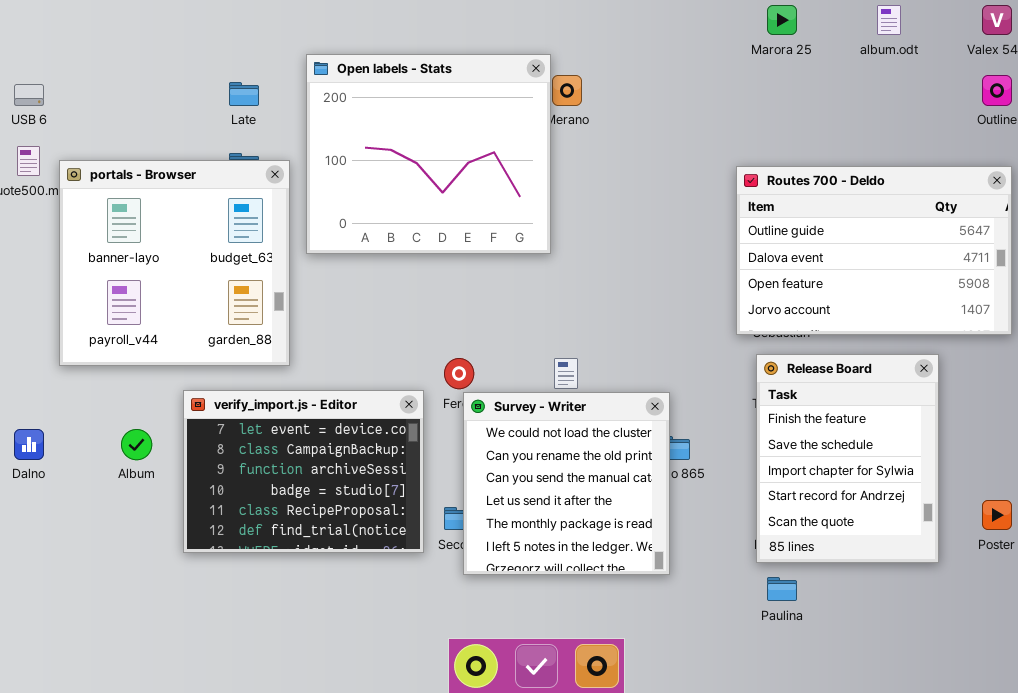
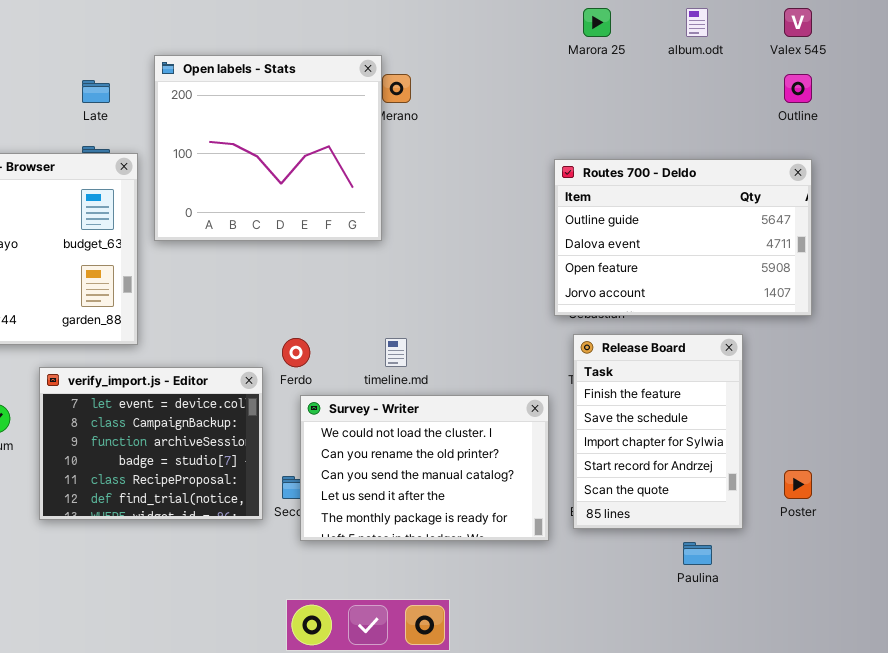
Survey - Writer: [463,392,670,575] -> [300,395,549,541], resized
Paulina: [767,577,797,601] -> [683,542,712,565], moved

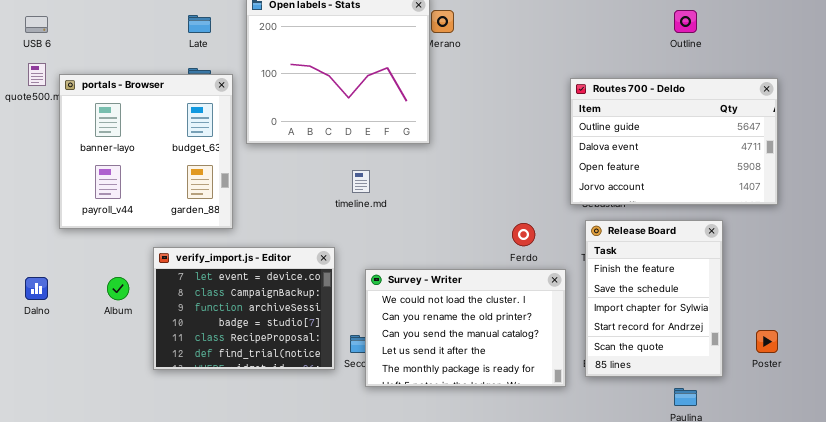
Outline: [784,74,812,103] -> [674,10,697,33], moved
Ferdo: [282,338,310,367] -> [512,223,535,246], moved
timeline.md: [385,338,407,367] -> [352,170,370,193], moved

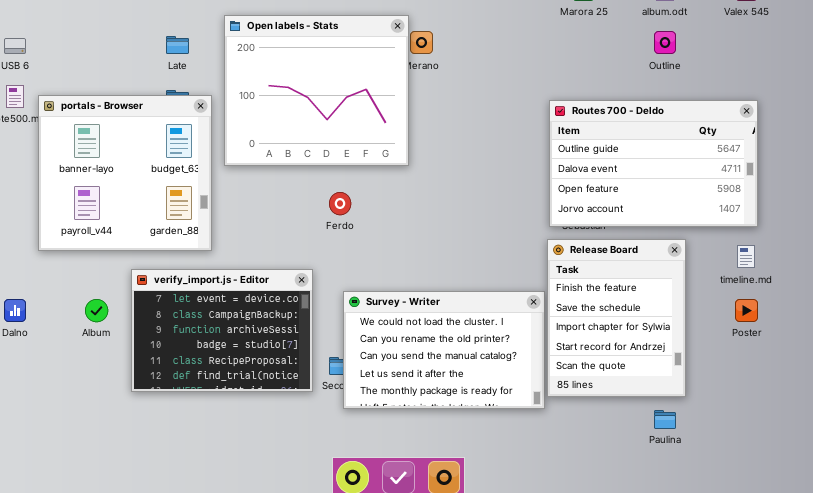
timeline.md: [352,170,370,193] -> [737,245,755,268], moved
Release Board: [585,220,723,377] -> [547,239,686,397], moved
Ferdo: [512,223,535,246] -> [329,192,351,215], moved
Poster: [756,330,778,353] -> [735,299,758,322], moved

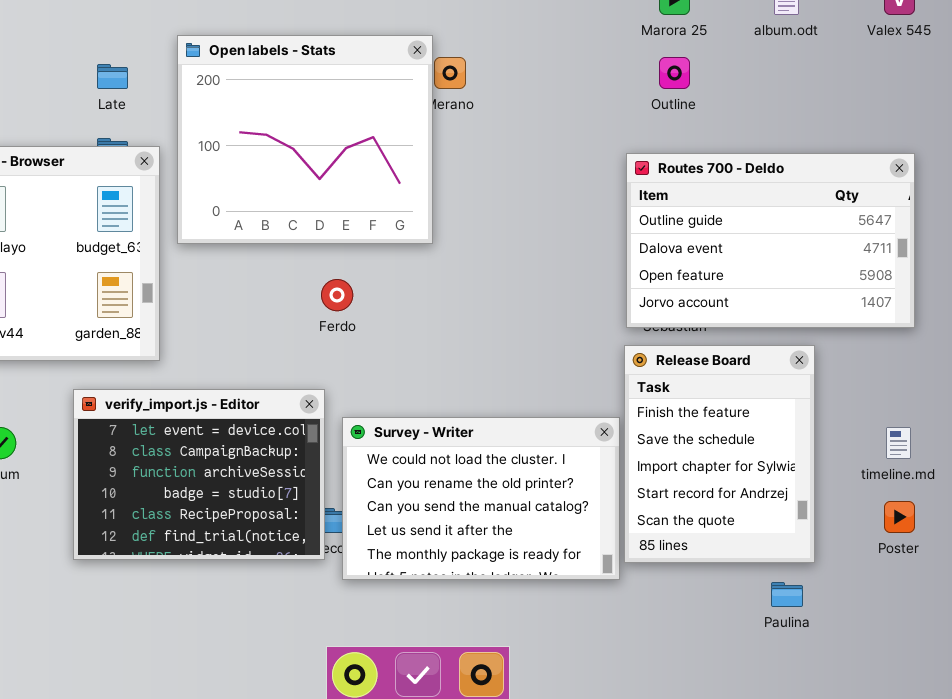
Outline: [654,31,676,54] -> [659,57,690,89], moved
timeline.md: [737,245,755,268] -> [886,427,911,459], moved
verify_import.js - Editor: [131,269,313,392] -> [73,389,325,560], moved
Poster: [735,299,758,322] -> [884,501,915,533], moved

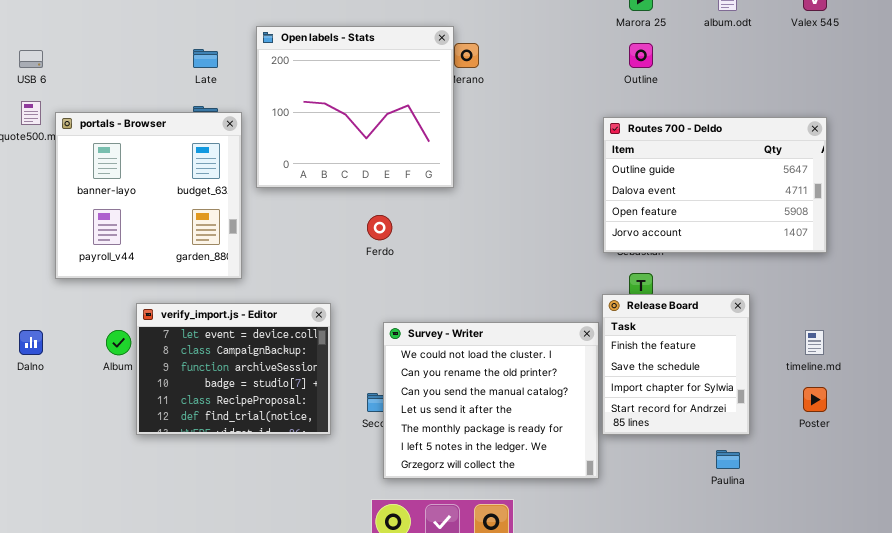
Release Board: [624,345,815,563] -> [602,294,750,435], resized
verify_import.js - Editor: [73,389,325,560] -> [136,303,331,435], moved
Survey - Writer: [342,417,620,580] -> [383,322,599,479], resized

